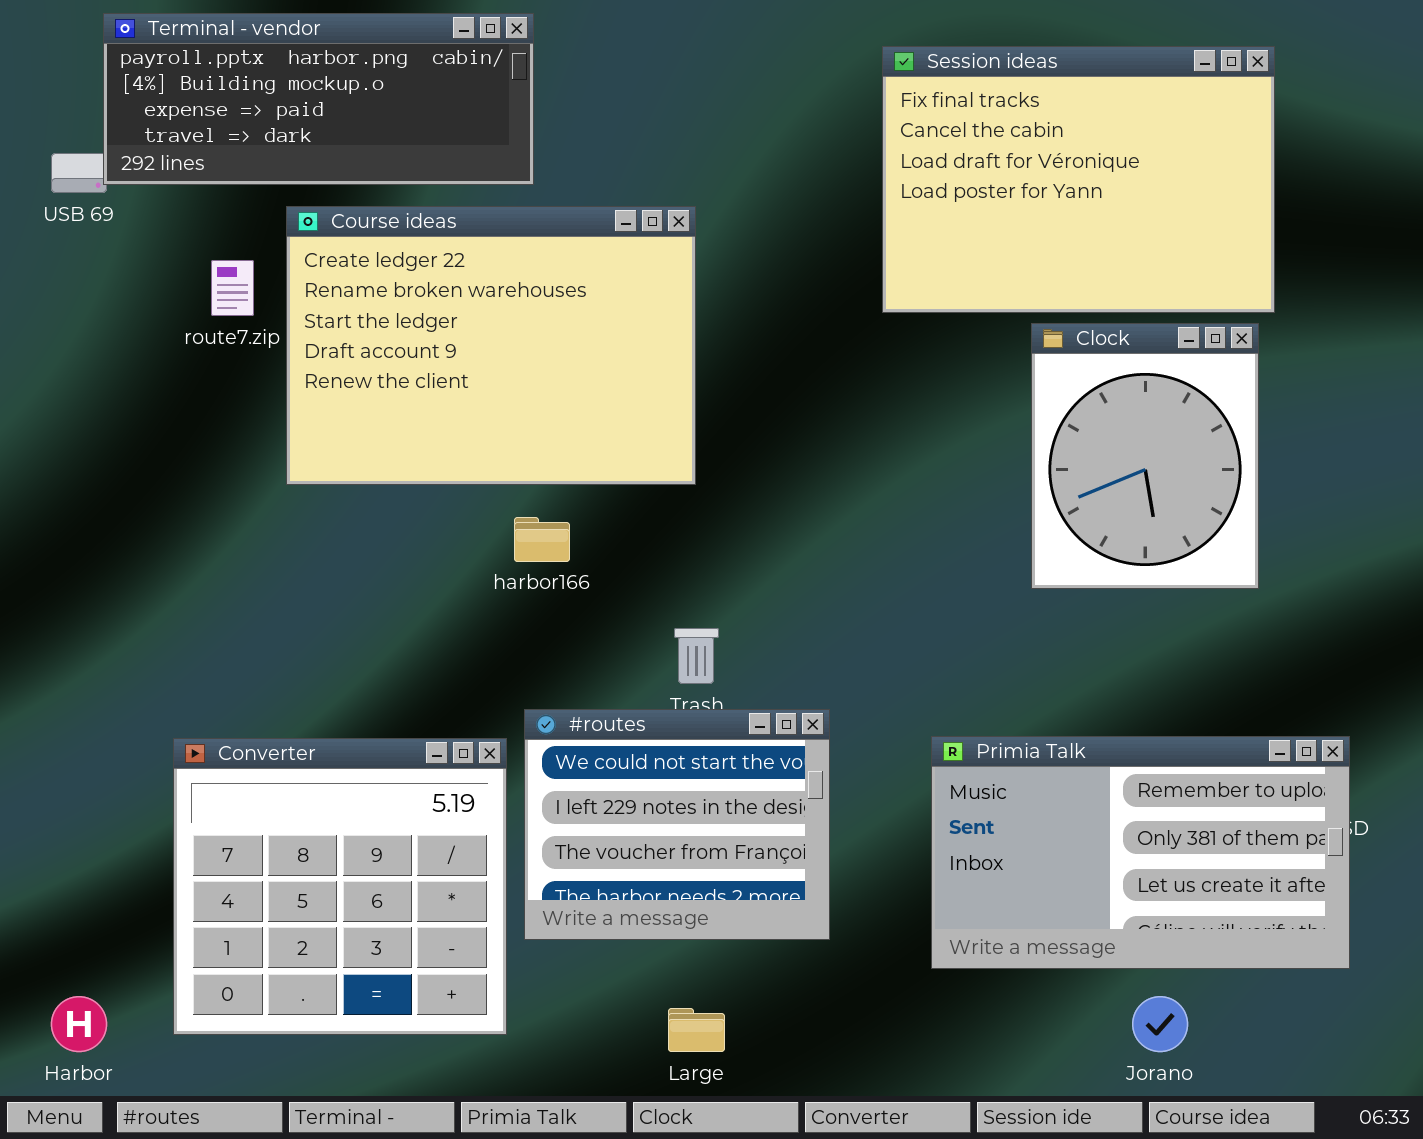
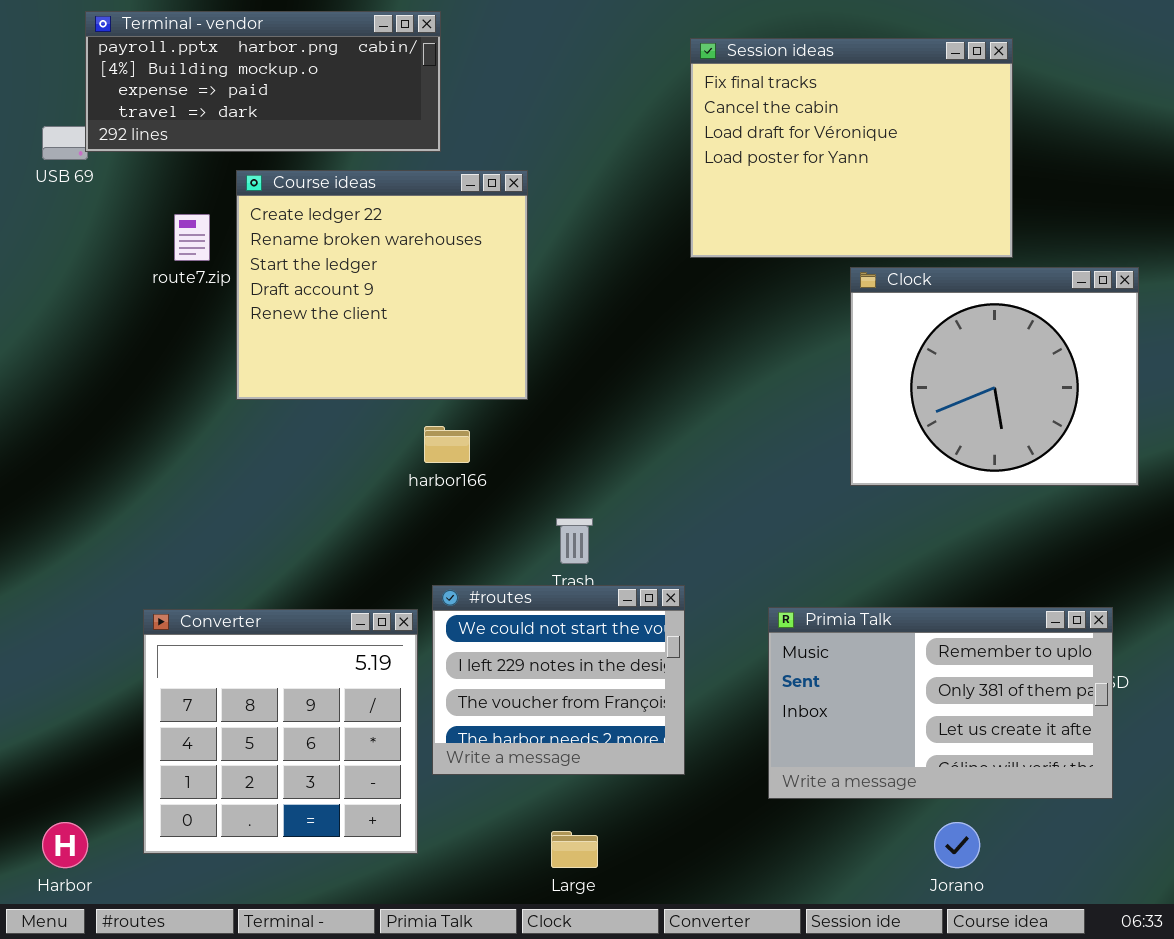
Session ideas: [882,46,1275,313] -> [690,38,1013,258], moved
Course ideas: [286,206,696,485] -> [236,170,528,400], resized
Clock: [1031,323,1259,589] -> [850,267,1139,486], resized

